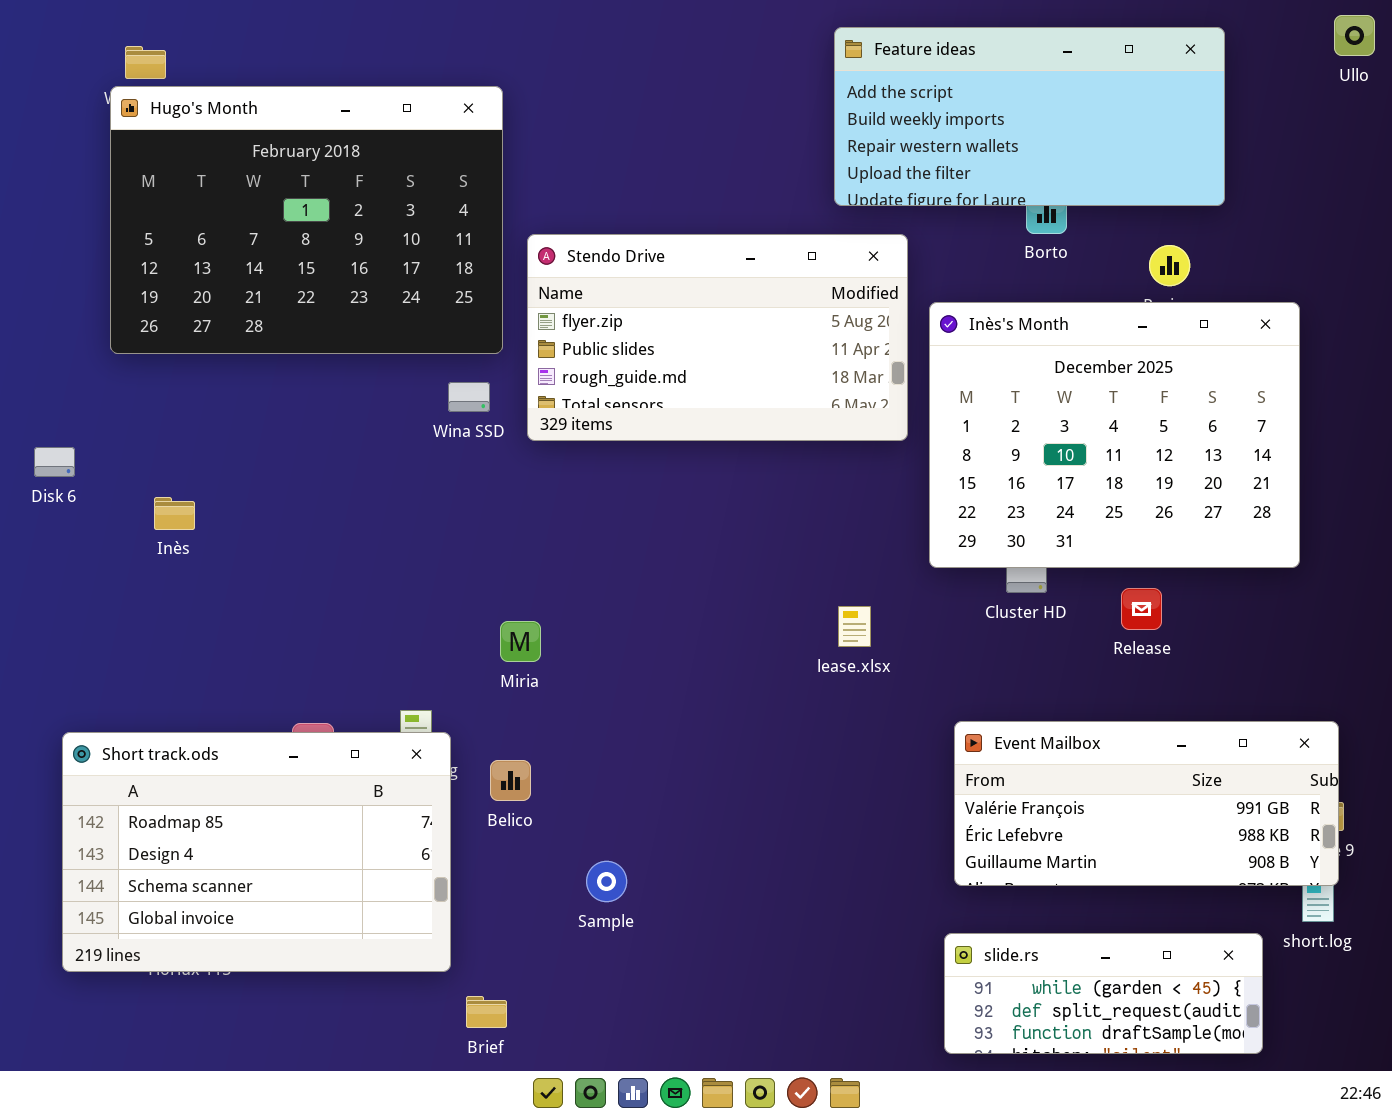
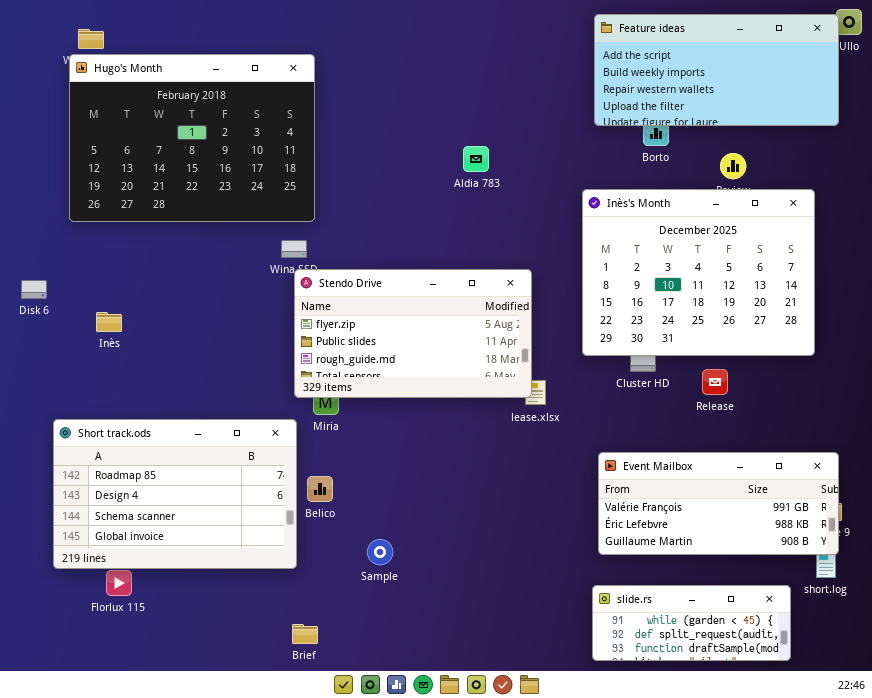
Feature ideas: [834,27,1225,206] -> [594,14,839,126], moved
Stendo Drive: [527,234,908,441] -> [294,269,532,398], moved
Short track.ods: [62,732,451,972] -> [53,419,297,569], moved

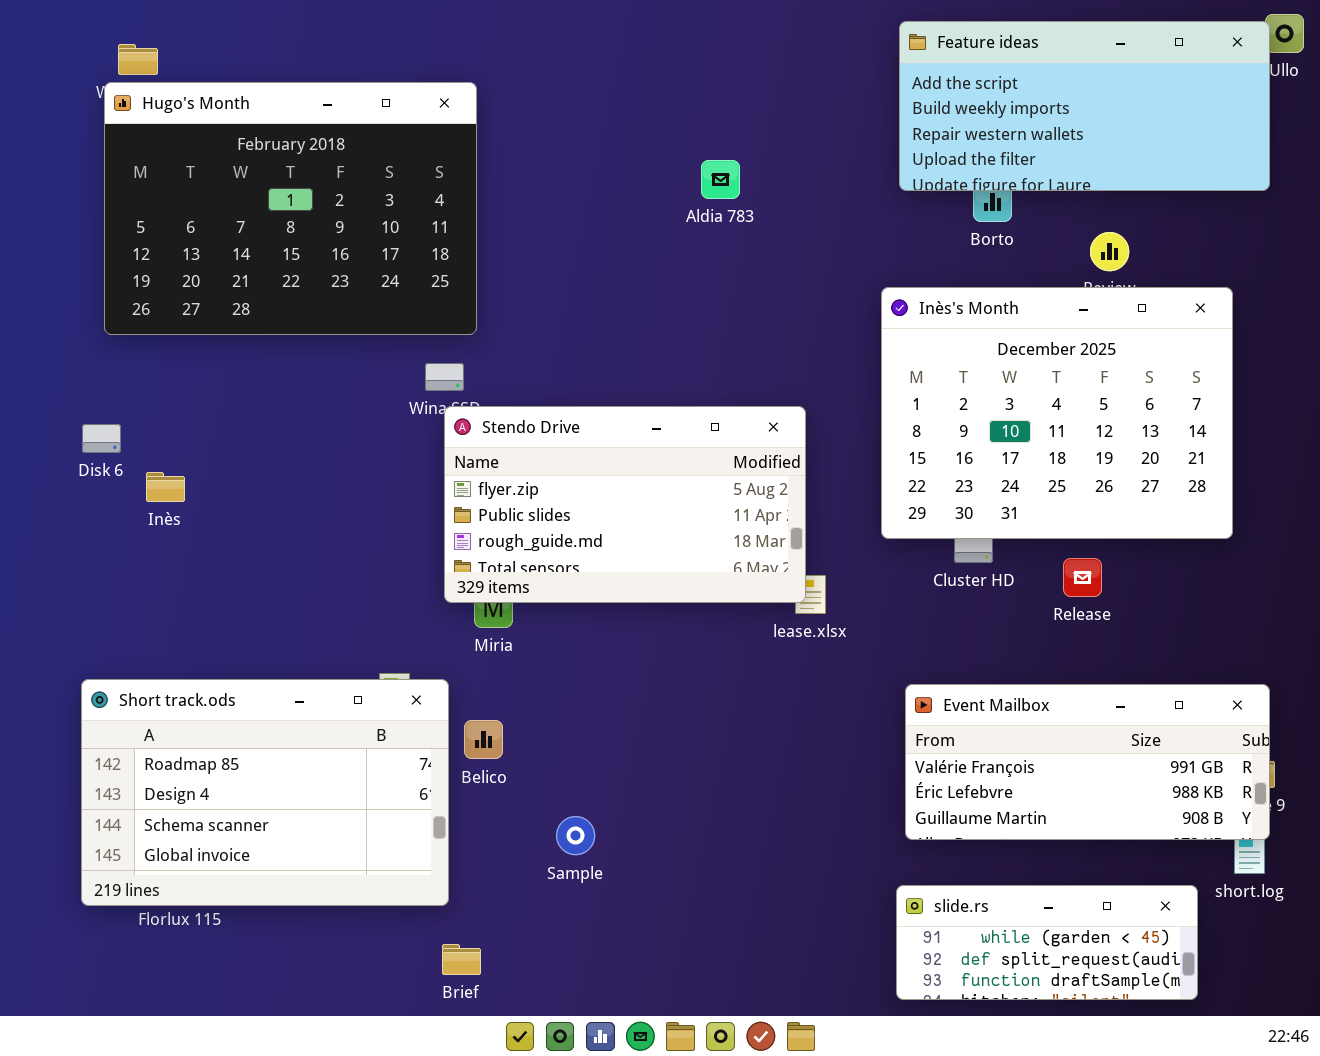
Aldia 783: [463,146,489,172] -> [701,160,740,199], moved
Disk 6: [21,280,47,299] -> [82,424,121,453], moved
Short track.ods: [53,419,297,569] -> [81,679,449,906], moved

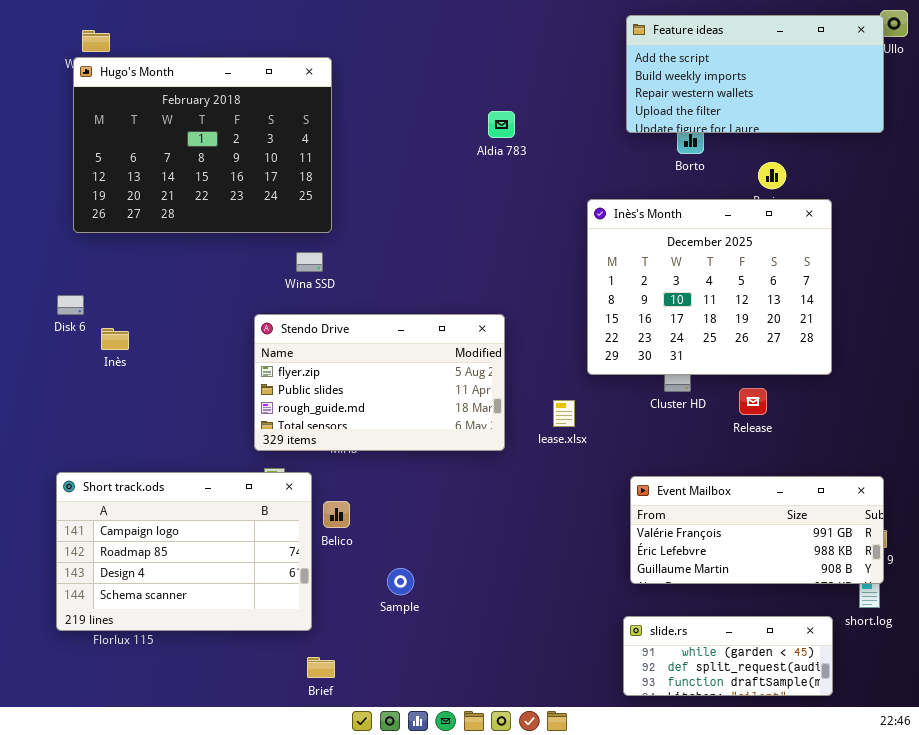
Inès's Month: [881,287,1233,539] -> [587,199,832,375], moved
Stendo Drive: [444,406,806,603] -> [254,314,505,451], moved
Short track.ods: [81,679,449,906] -> [56,472,312,631], scrolled up 1 row

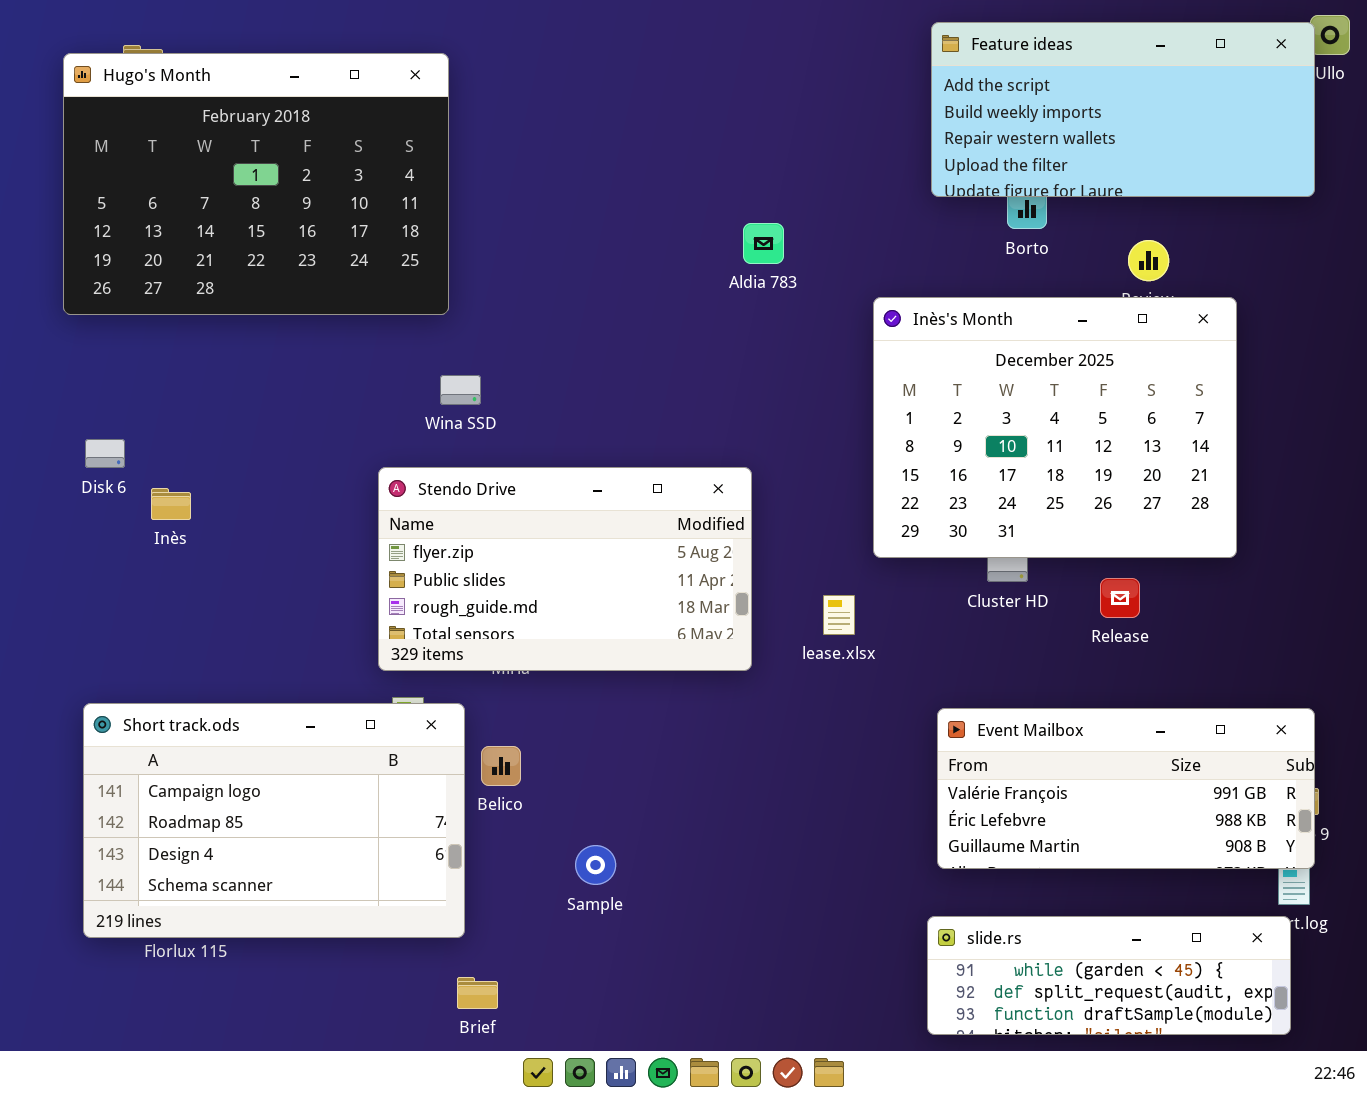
Hugo's Month: [73,57,332,233] -> [63,53,449,315], moved
Aldia 783: [488,111,515,138] -> [743,223,784,264], moved
slide.rs: [623,616,833,696] -> [927,916,1291,1035], resized

